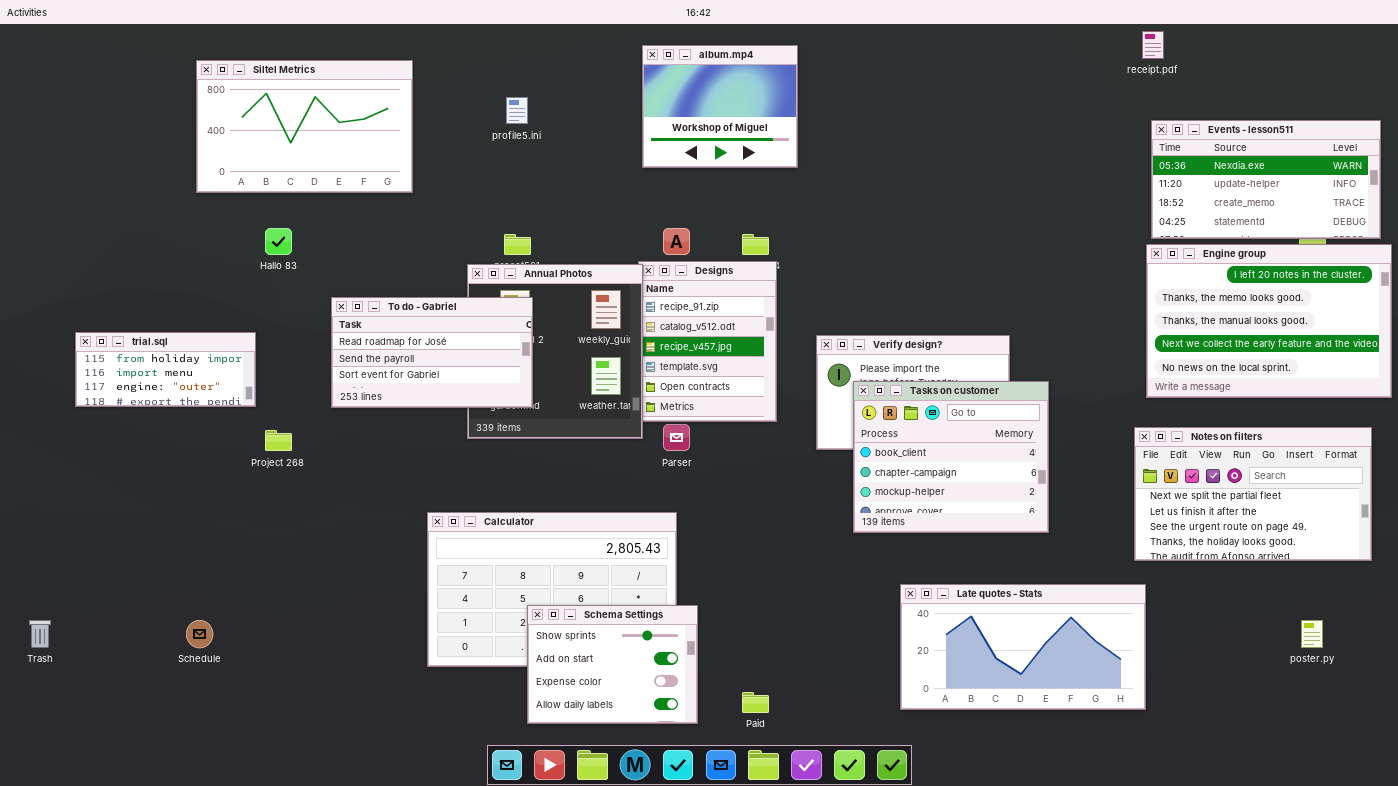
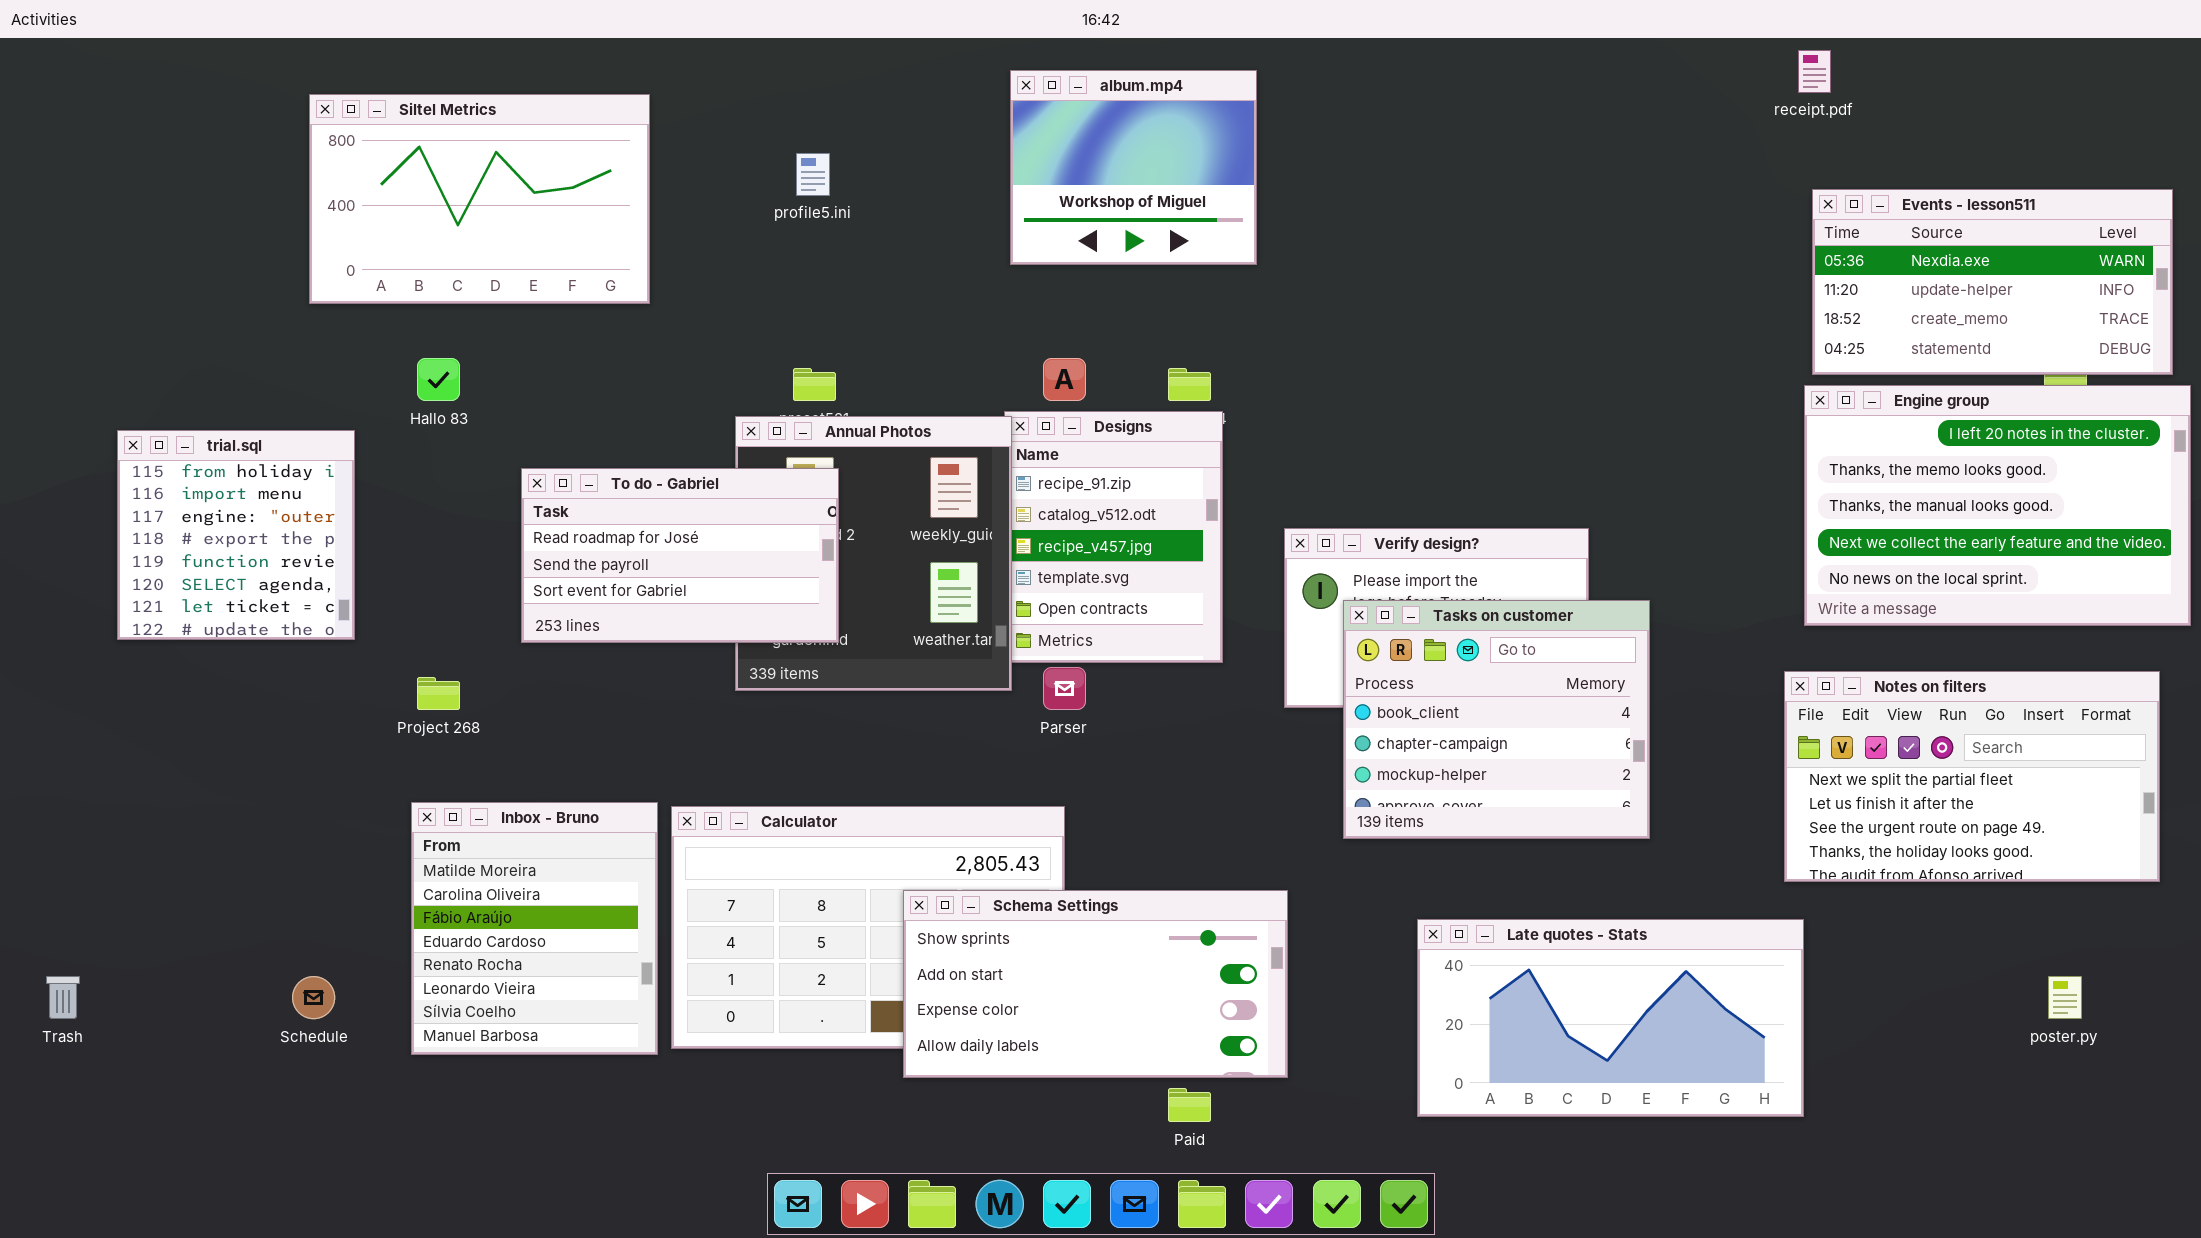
trial.sql: [75,332,256,407] -> [117,430,355,640], resized
Inbox - Bruno: none -> [411,802,658,1055], opened
Schema Settings: [527,605,698,724] -> [903,890,1288,1078], moved, resized

